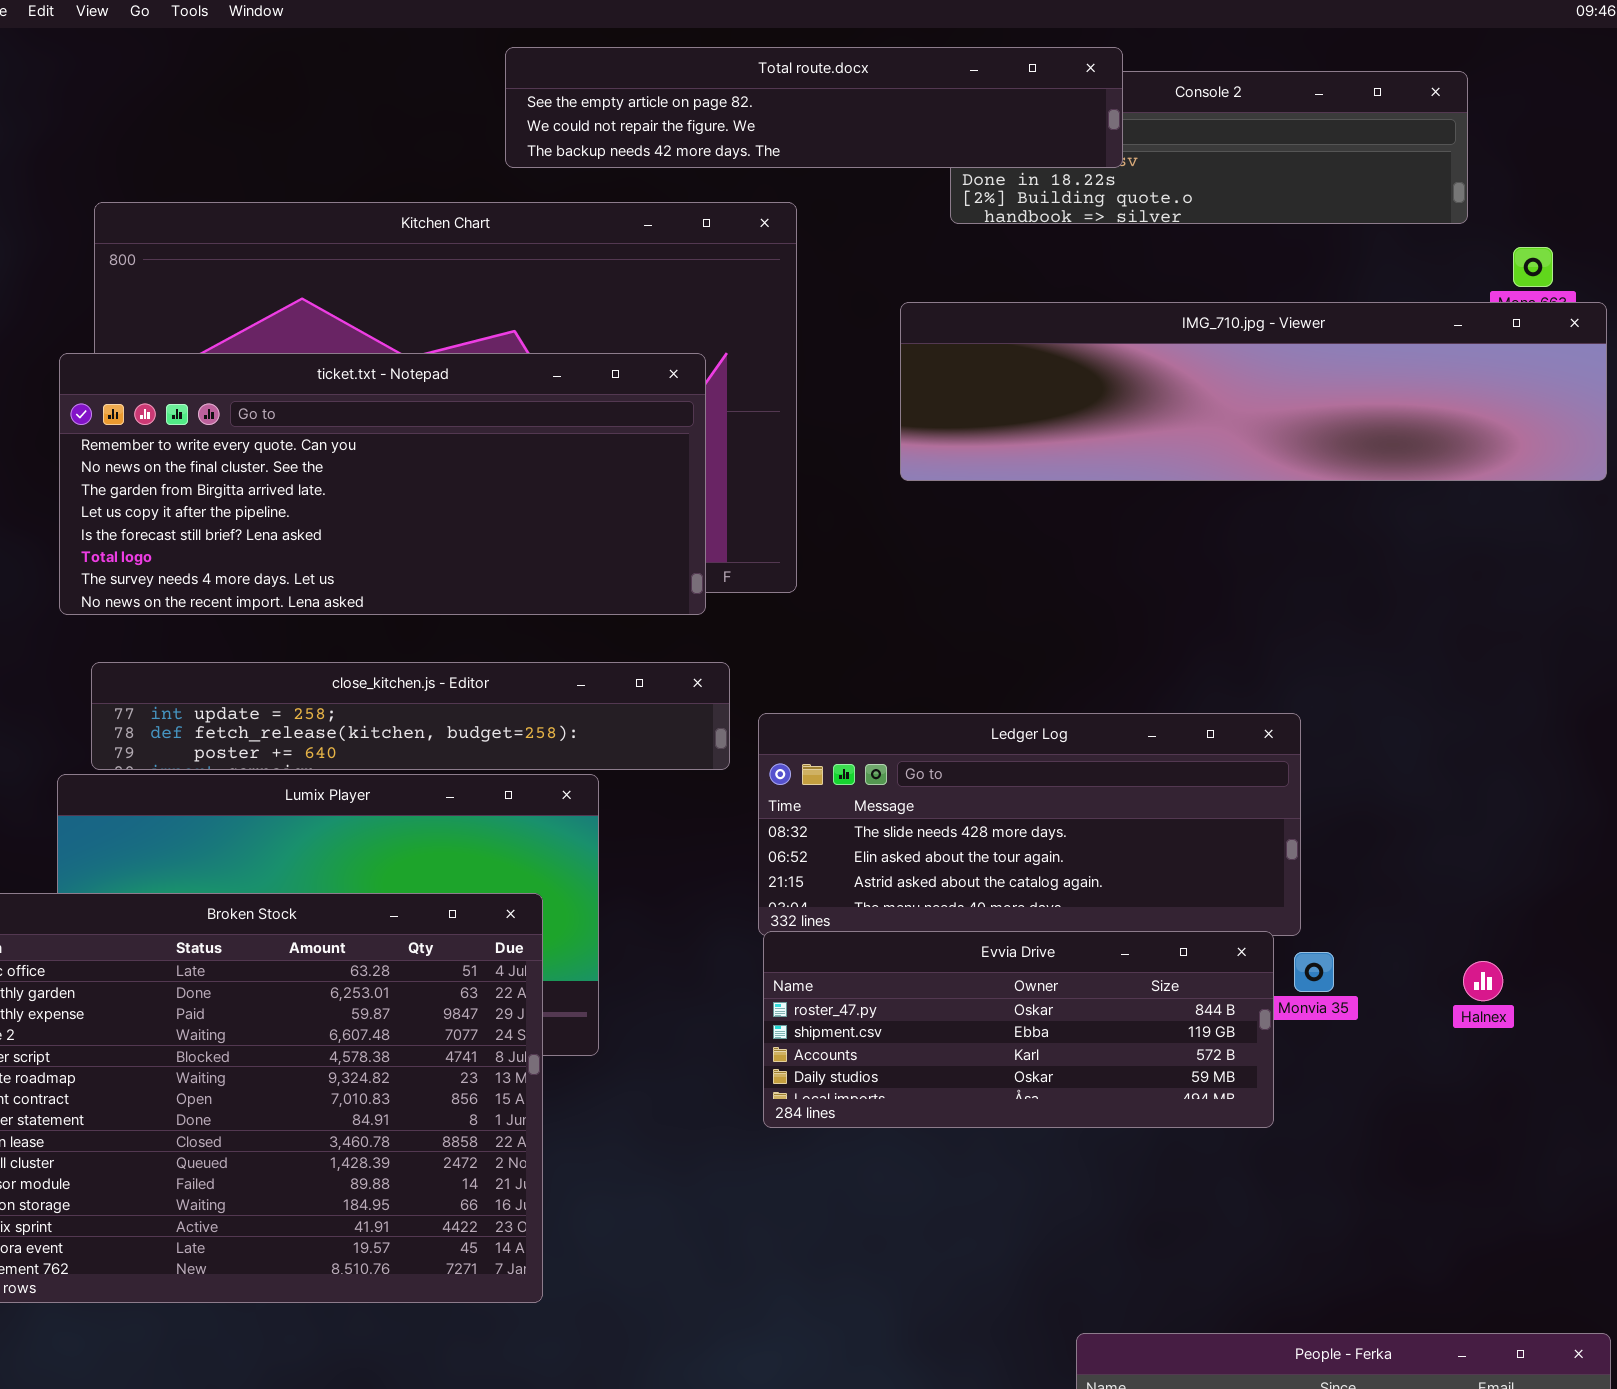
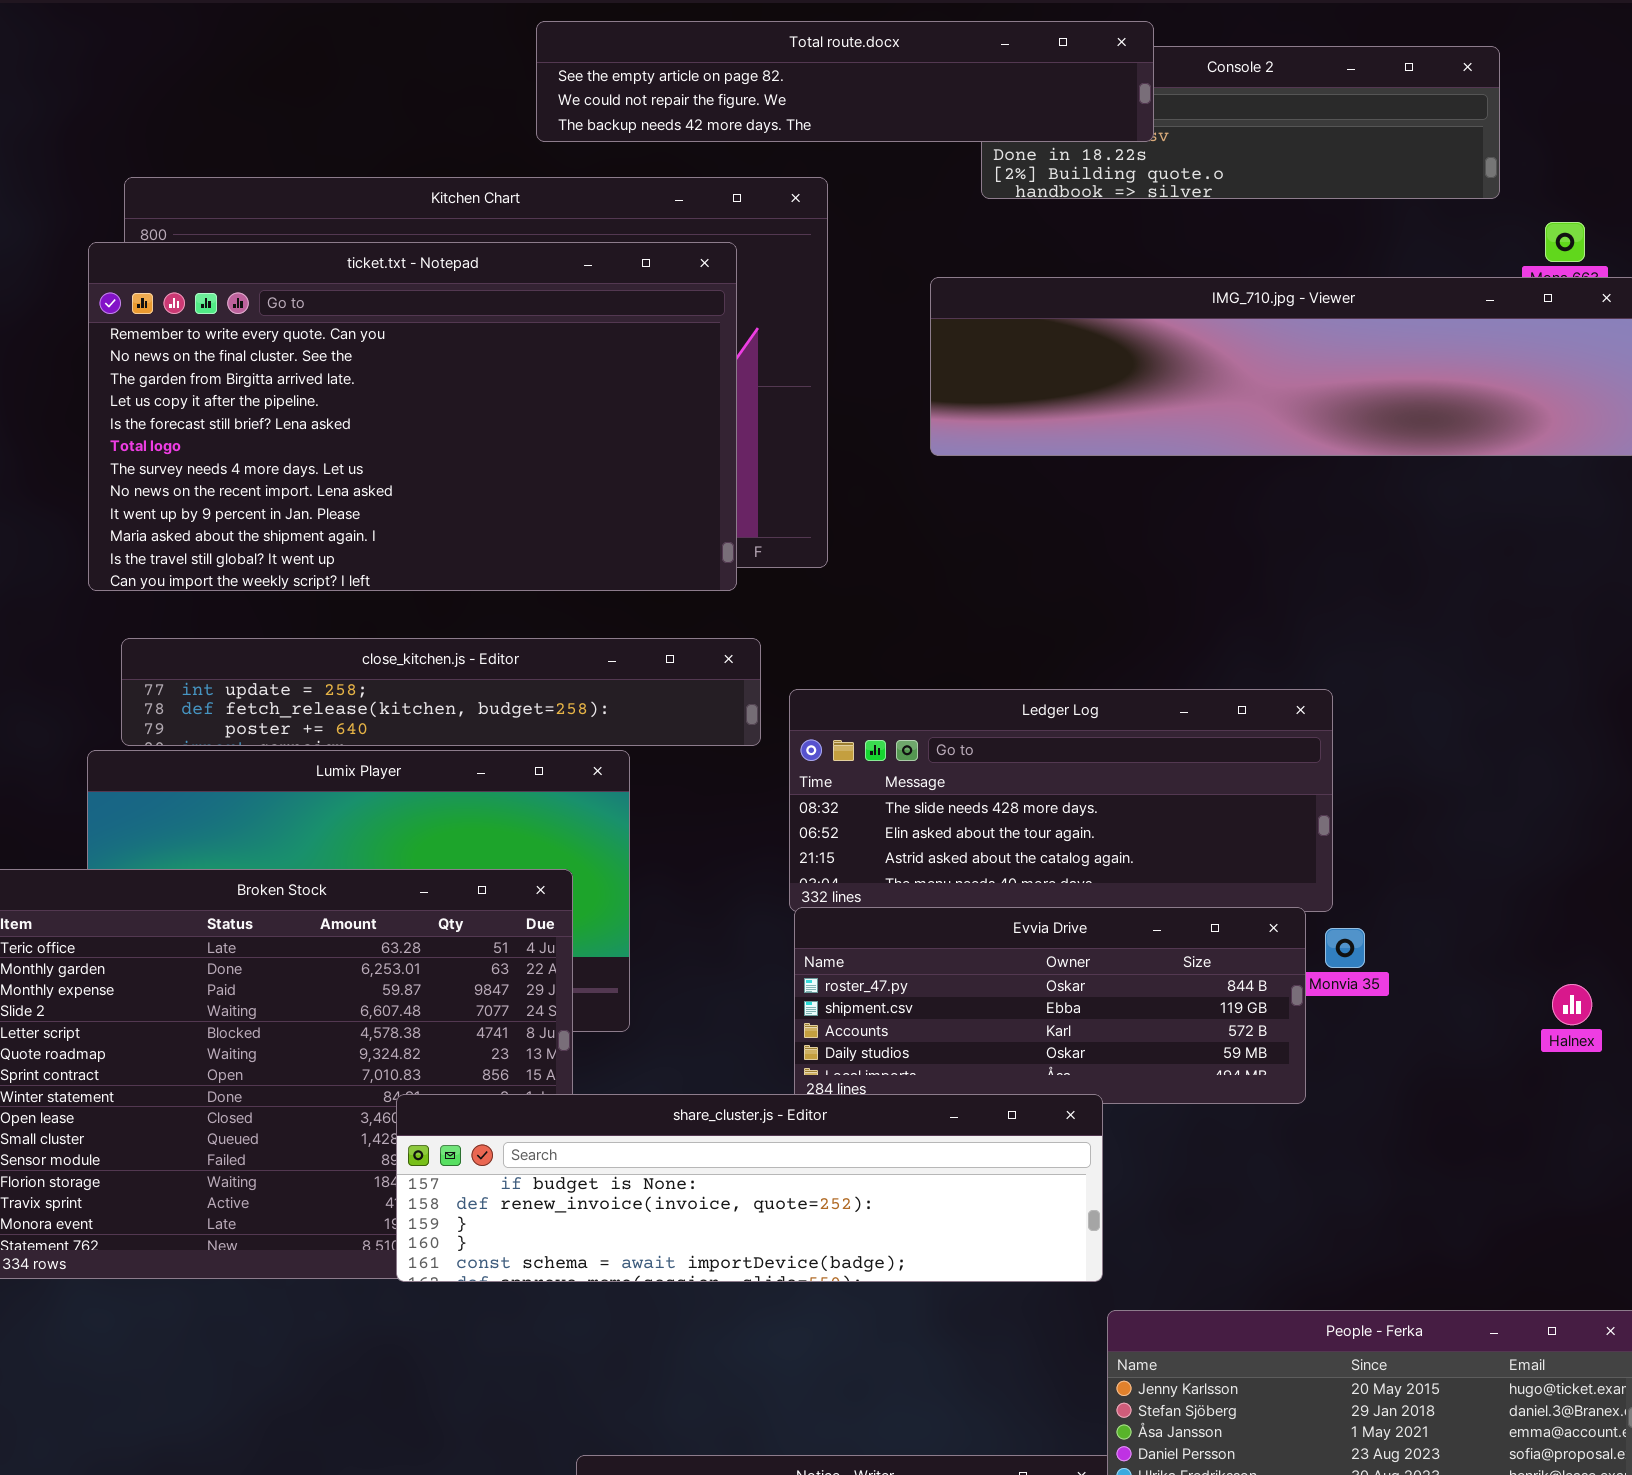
ticket.txt - Notepad: [59,353,706,615] -> [88,242,737,591], resized
Halnex: [1463,961,1503,1001] -> [1552,984,1592,1025], moved
share_cluster.js - Editor: none -> [396,1094,1103,1282], opened

